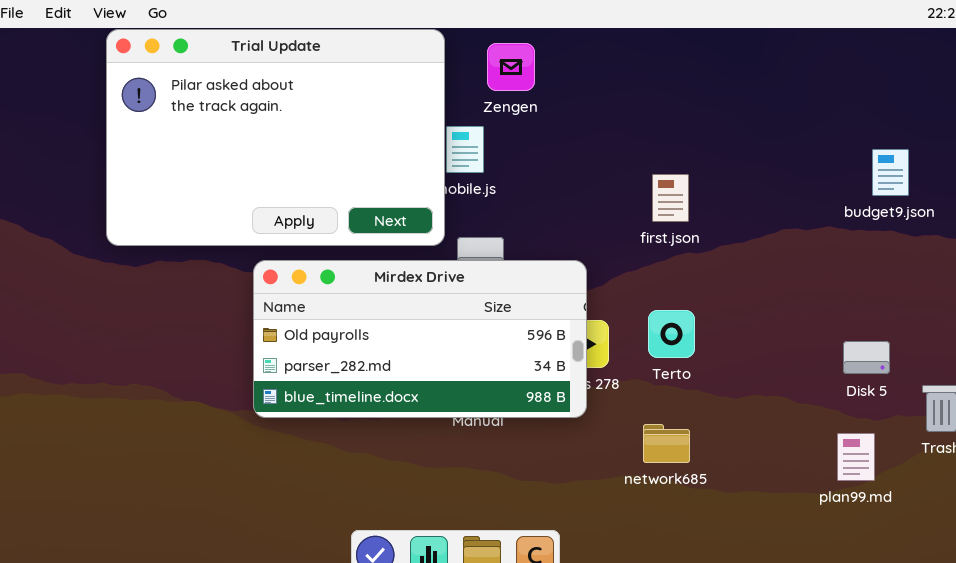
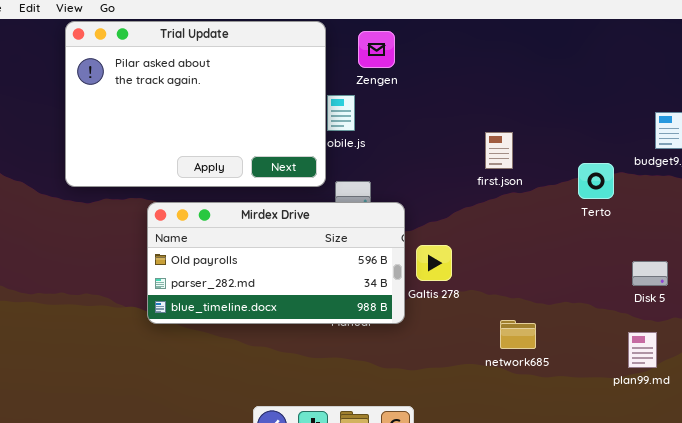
Mirdex Drive: [253,260,587,418] -> [147,202,405,324], moved
Terto: [648,310,695,358] -> [578,163,614,199], moved
network685: [643,424,690,463] -> [500,320,536,349], moved

